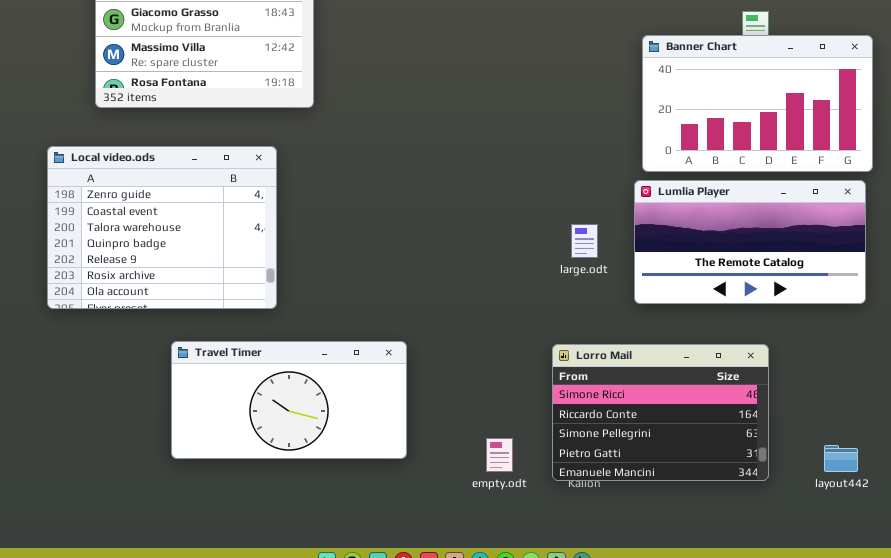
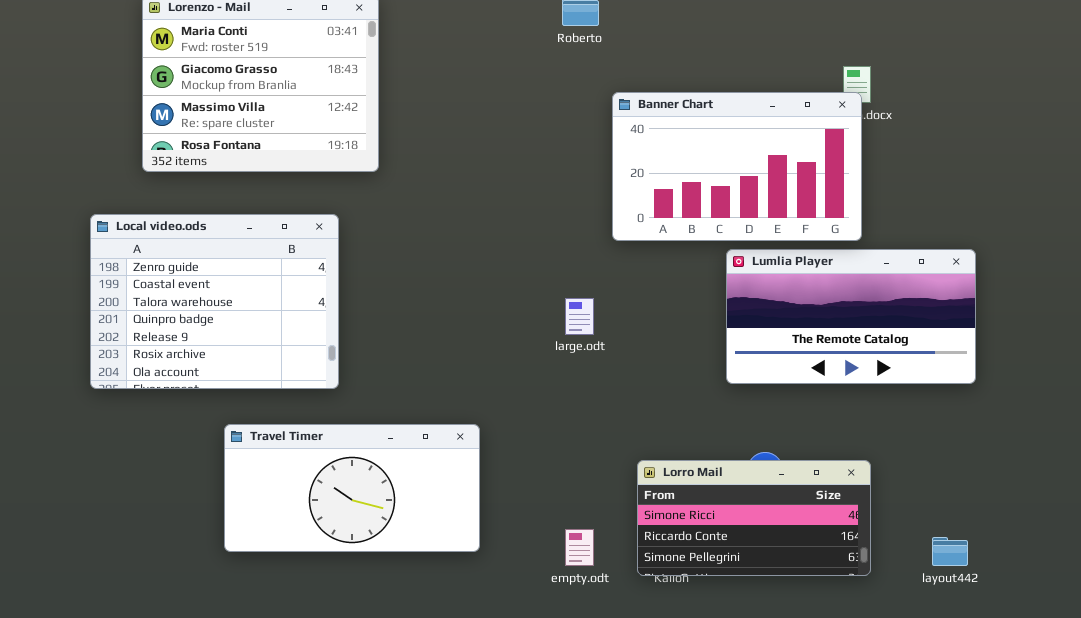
Banner Chart: [642,35,873,172] -> [612,92,862,241], moved
large.odt: [571,224,598,258] -> [565,298,594,335], moved
Lorro Mail: [552,344,769,481] -> [637,460,871,576], resized

